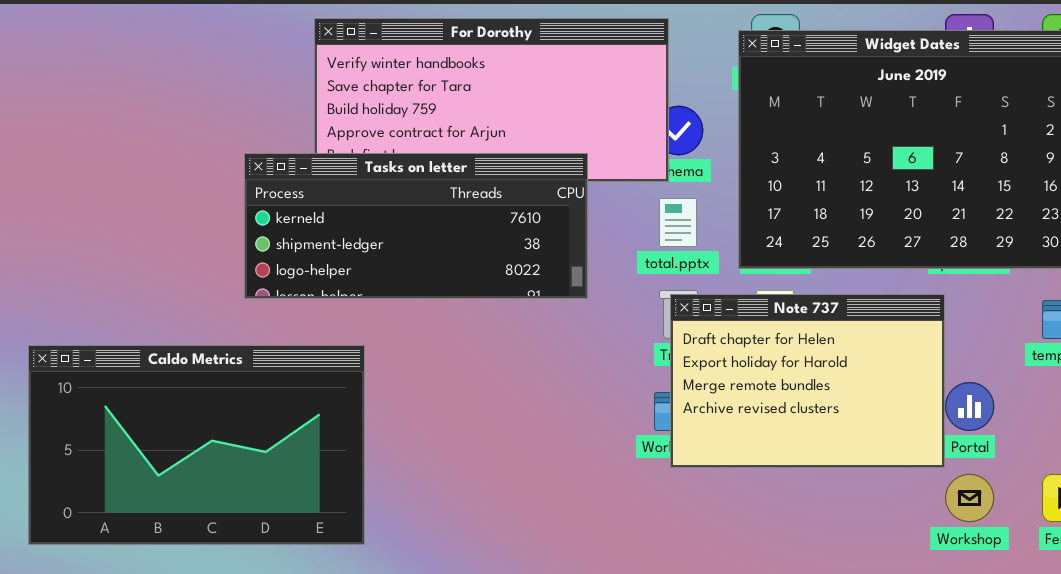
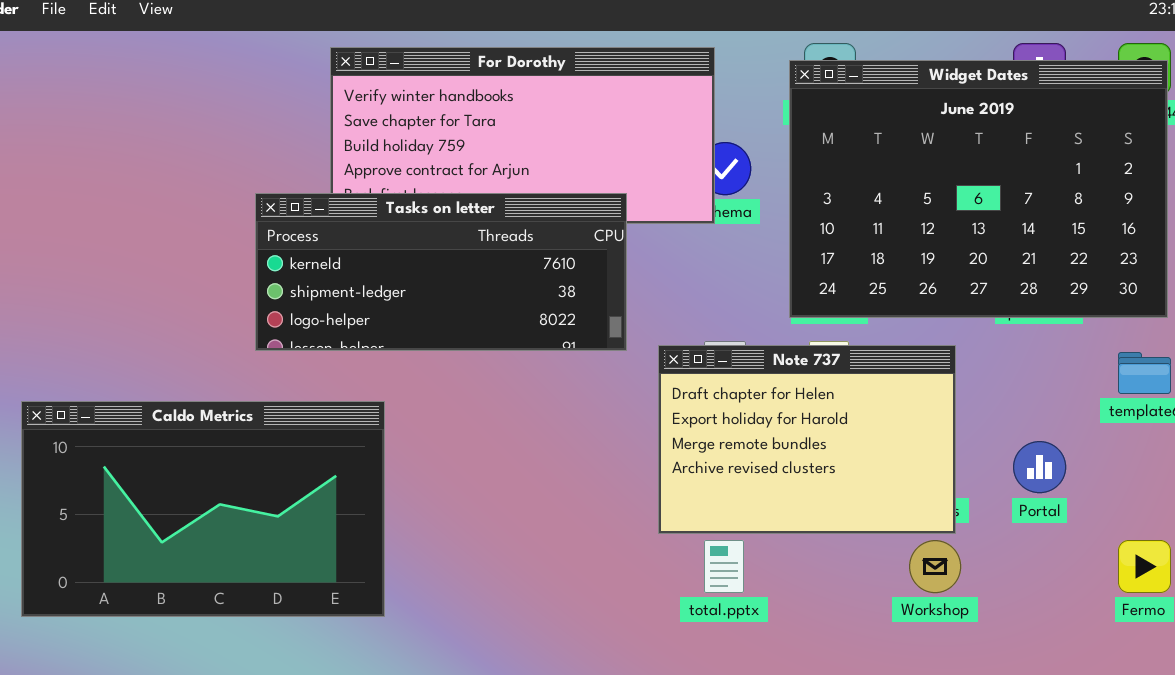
total.pptx: [659,198,697,247] -> [704,540,744,593], moved
Note 737: [670,294,945,468] -> [658,345,956,534], moved
Workshop: [945,474,994,522] -> [909,540,961,593], moved

